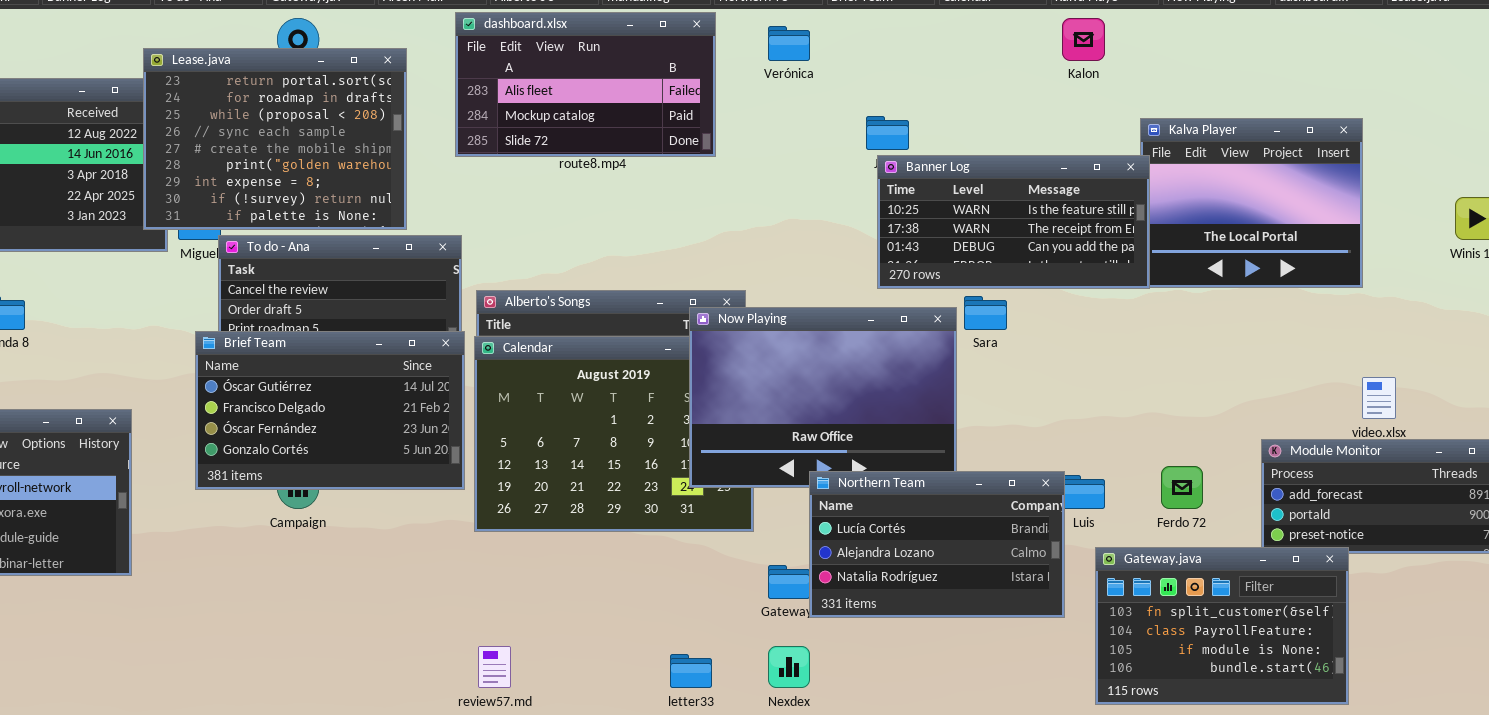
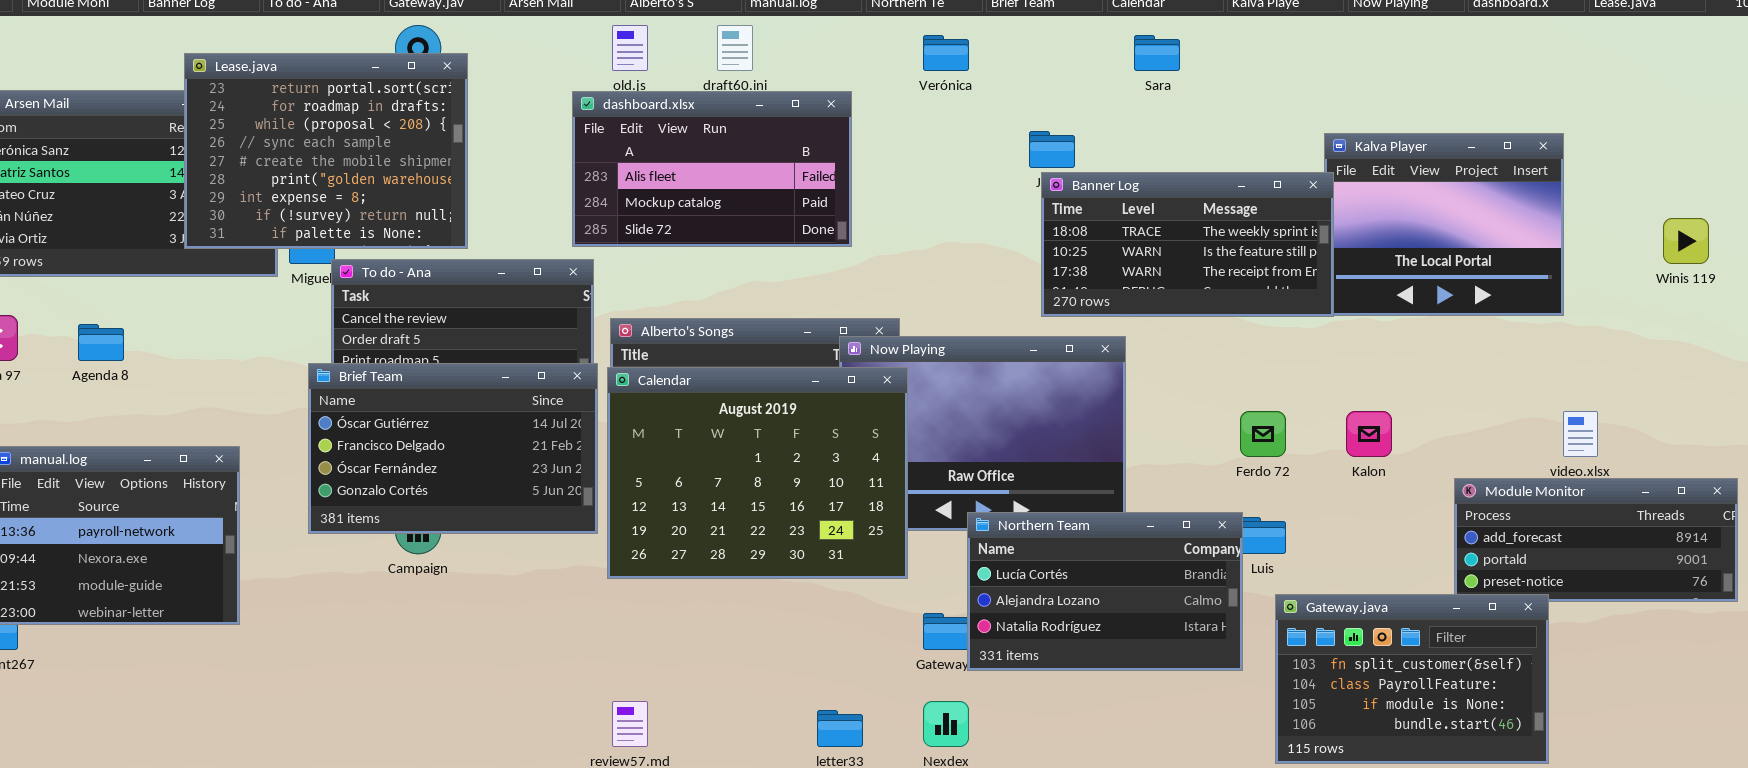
dashboard.xlsx: [455,12,716,157] -> [572,91,852,247], moved
Kalon: [1062,18,1105,61] -> [1346,411,1392,457], moved
Lease.java: [143,48,407,230] -> [184,53,468,249], moved
Banner Log: [877,155,1150,289] -> [1041,172,1334,317], scrolled up 1 row
Sara: [964,296,1007,330] -> [1134,35,1180,71], moved
Calendar: [474,336,754,532] -> [607,367,908,579], raised
Ferdo 72: [1161,466,1203,509] -> [1240,411,1286,457], moved

